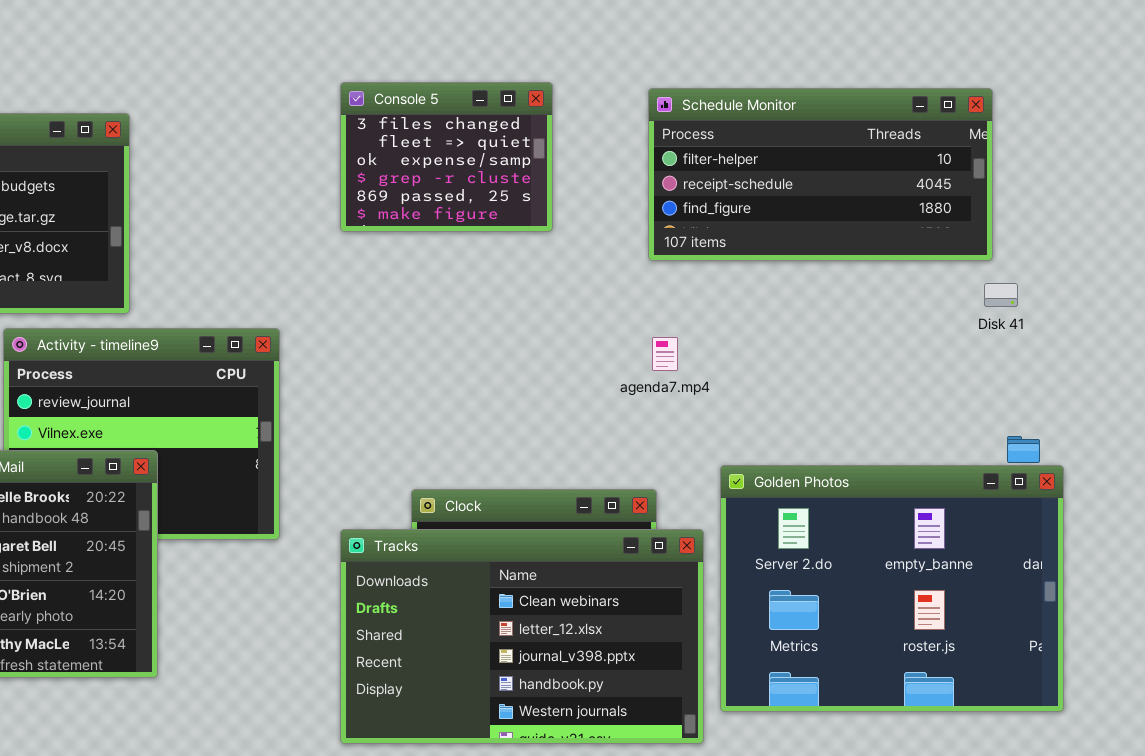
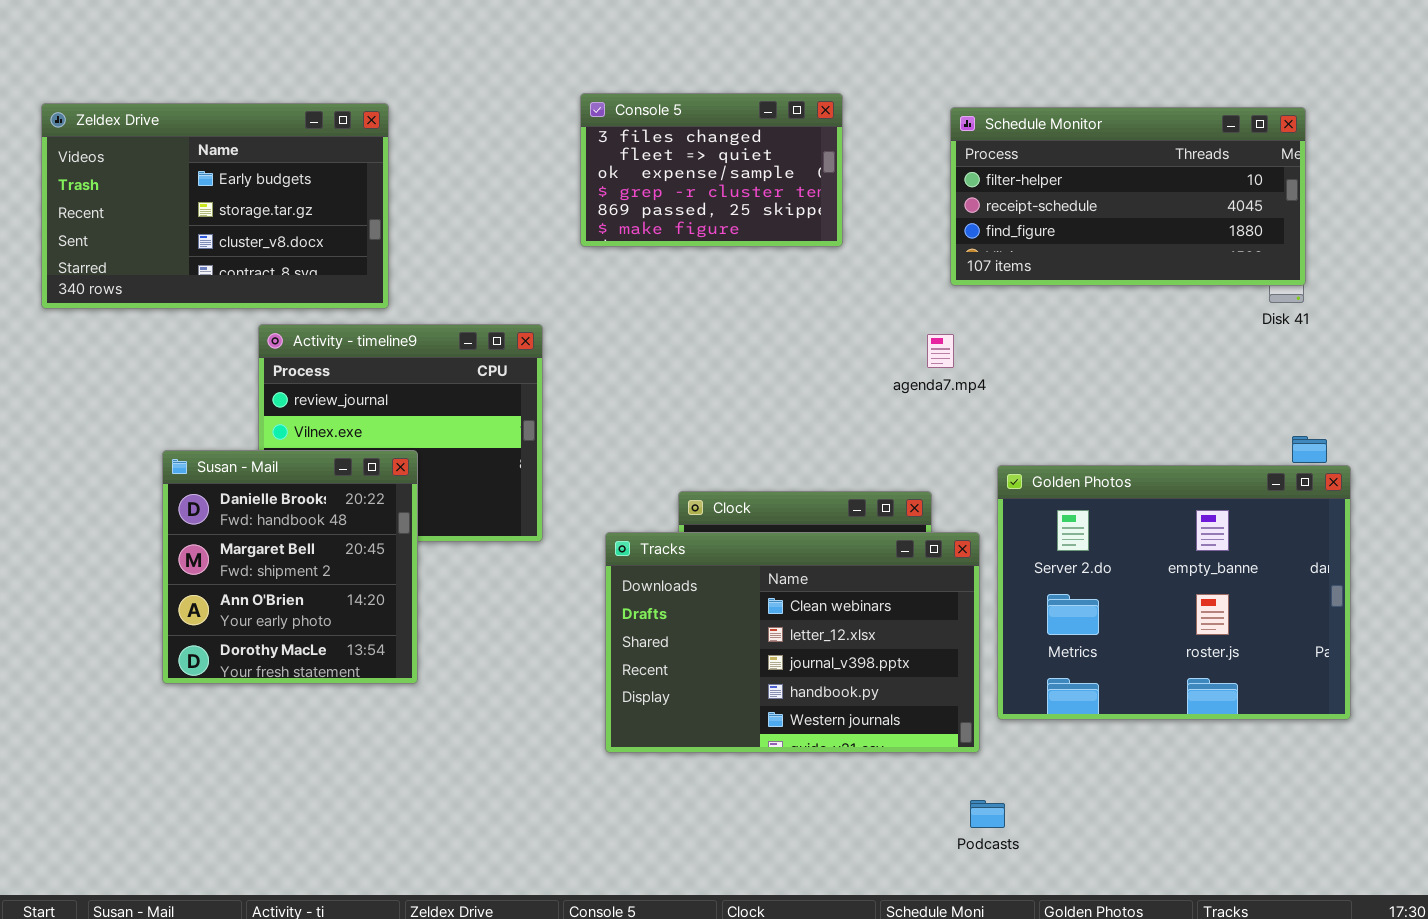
Console 5: [340,82,553,232] -> [580,93,843,247], moved, resized
Schedule Monitor: [648,88,993,261] -> [950,107,1306,286], moved

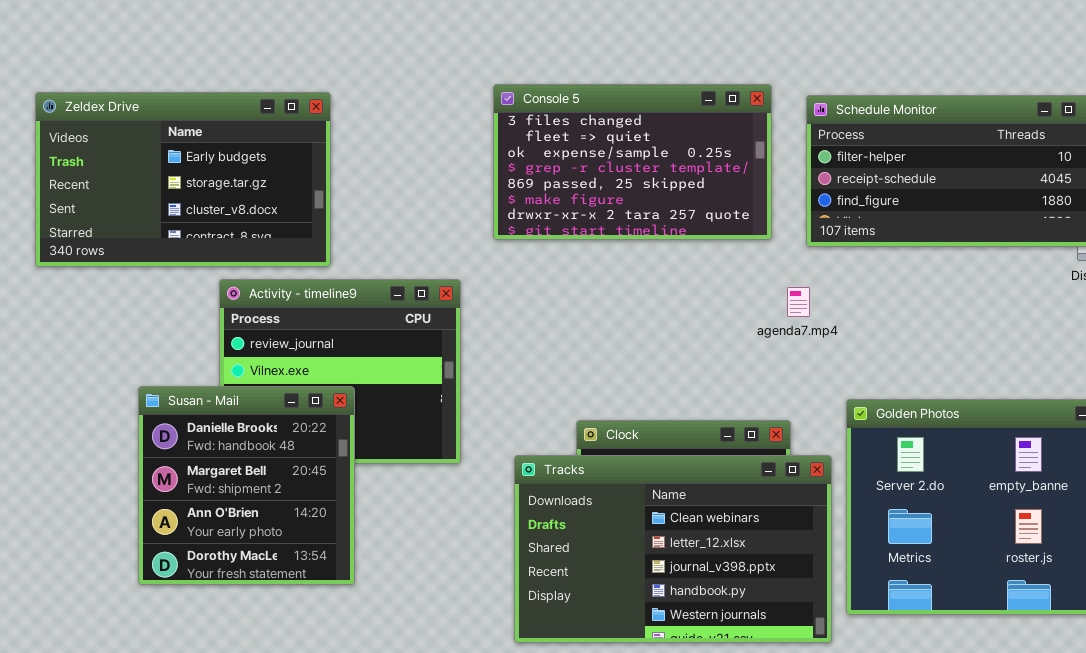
Console 5: [580,93,843,247] -> [493,84,772,240], resized

